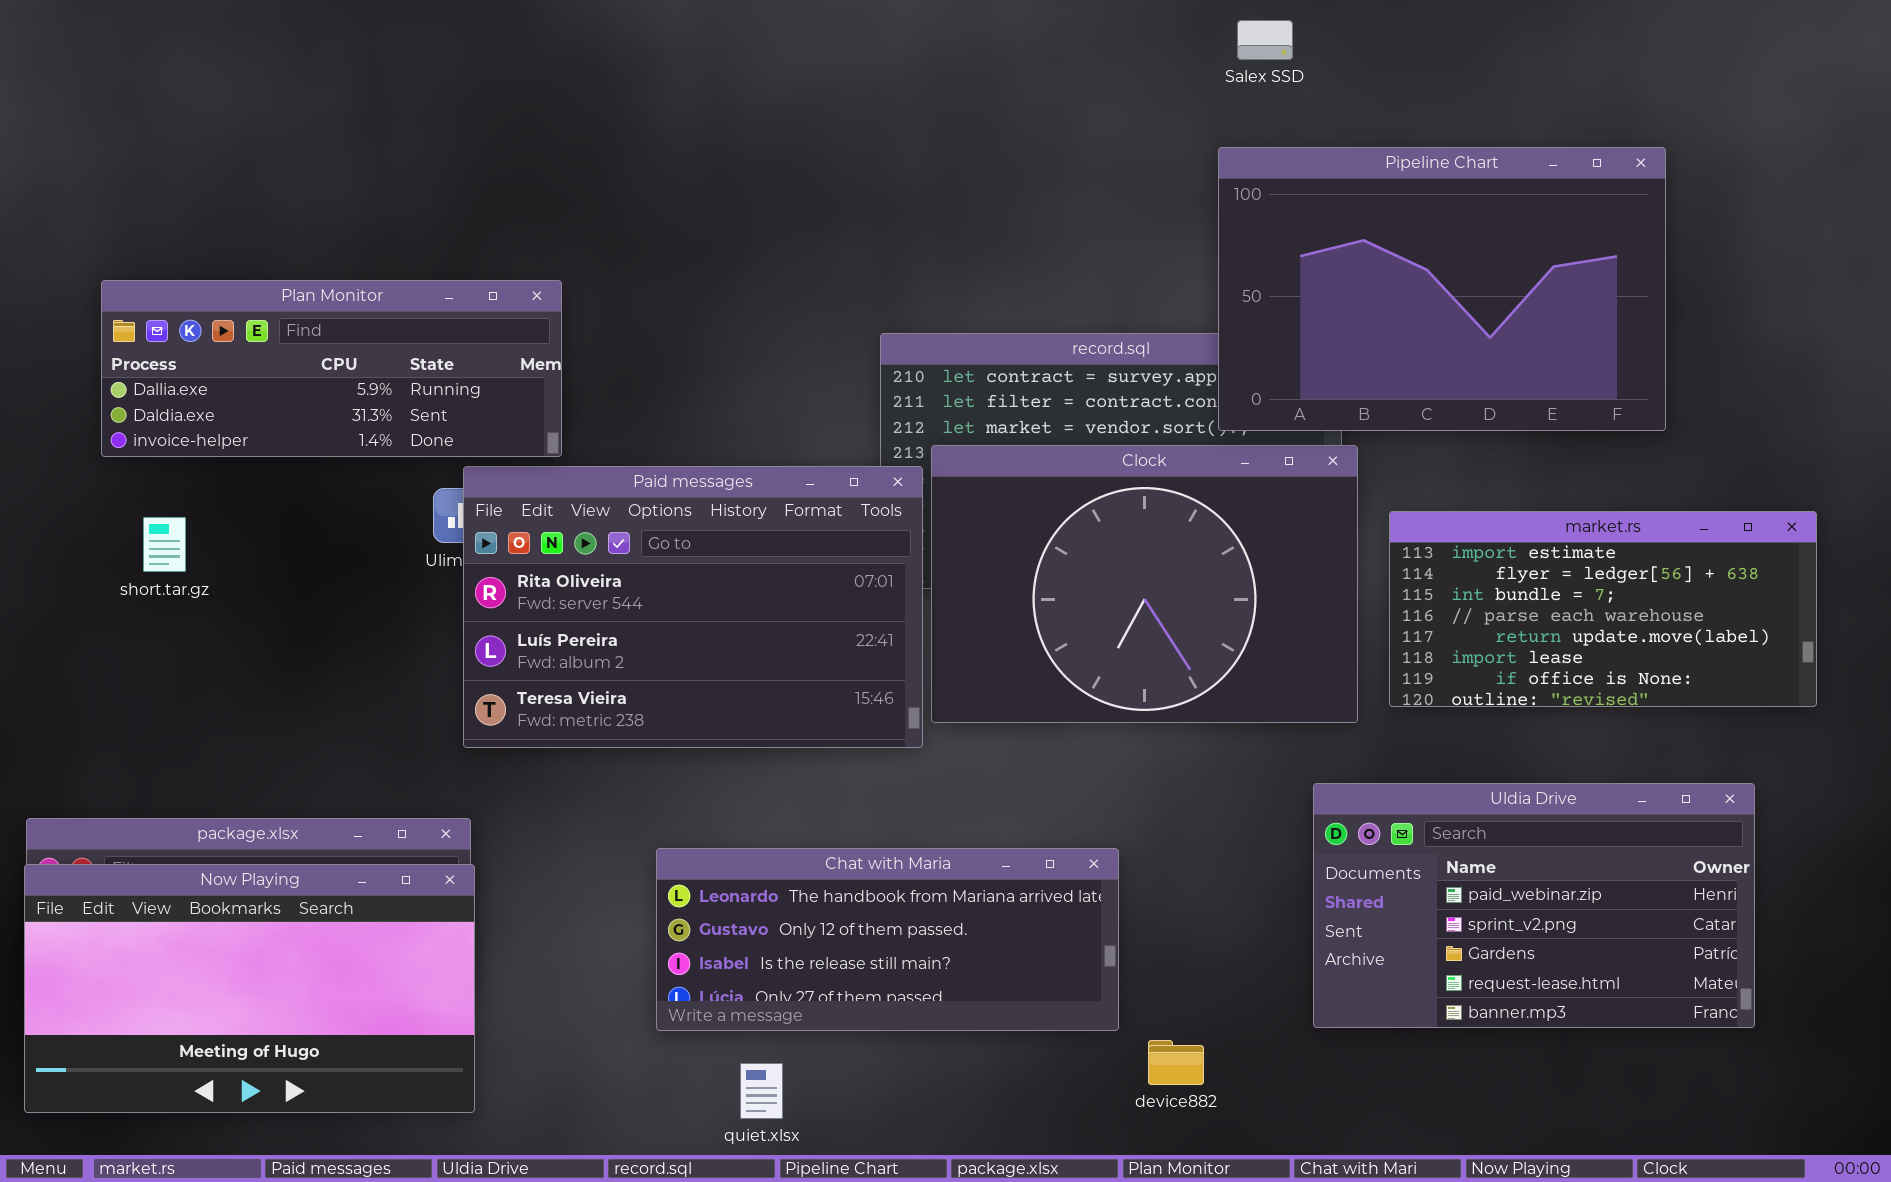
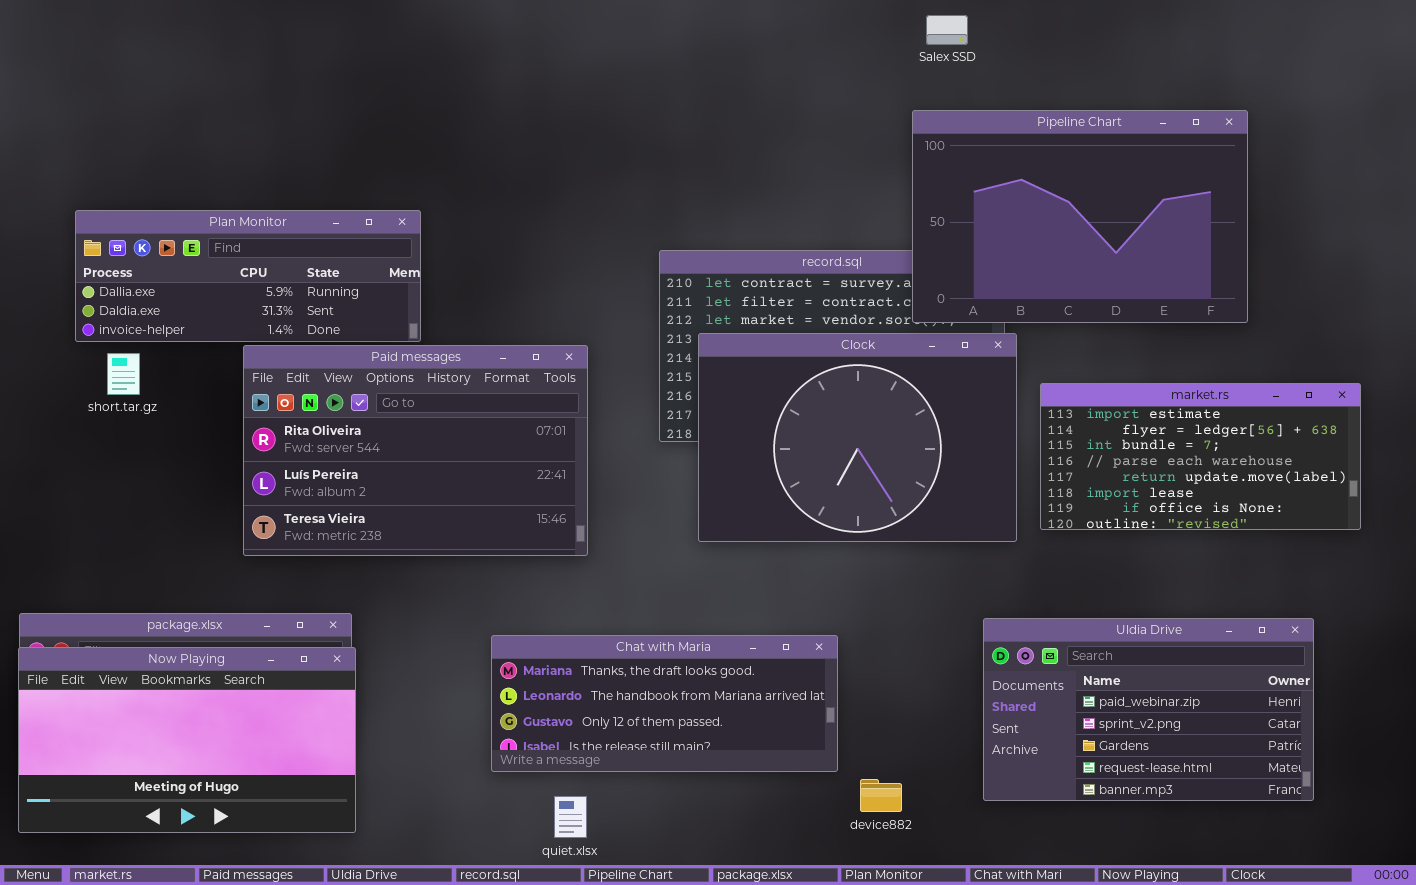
Paid messages: [463,466,923,748] -> [243,345,588,556], moved
short.tar.gz: [143,517,186,572] -> [107,353,140,395], moved
Uldia Drive: [1313,783,1755,1028] -> [983,618,1314,801], moved
Chat with Maria: [656,848,1119,1031] -> [491,635,838,772], scrolled up 1 row

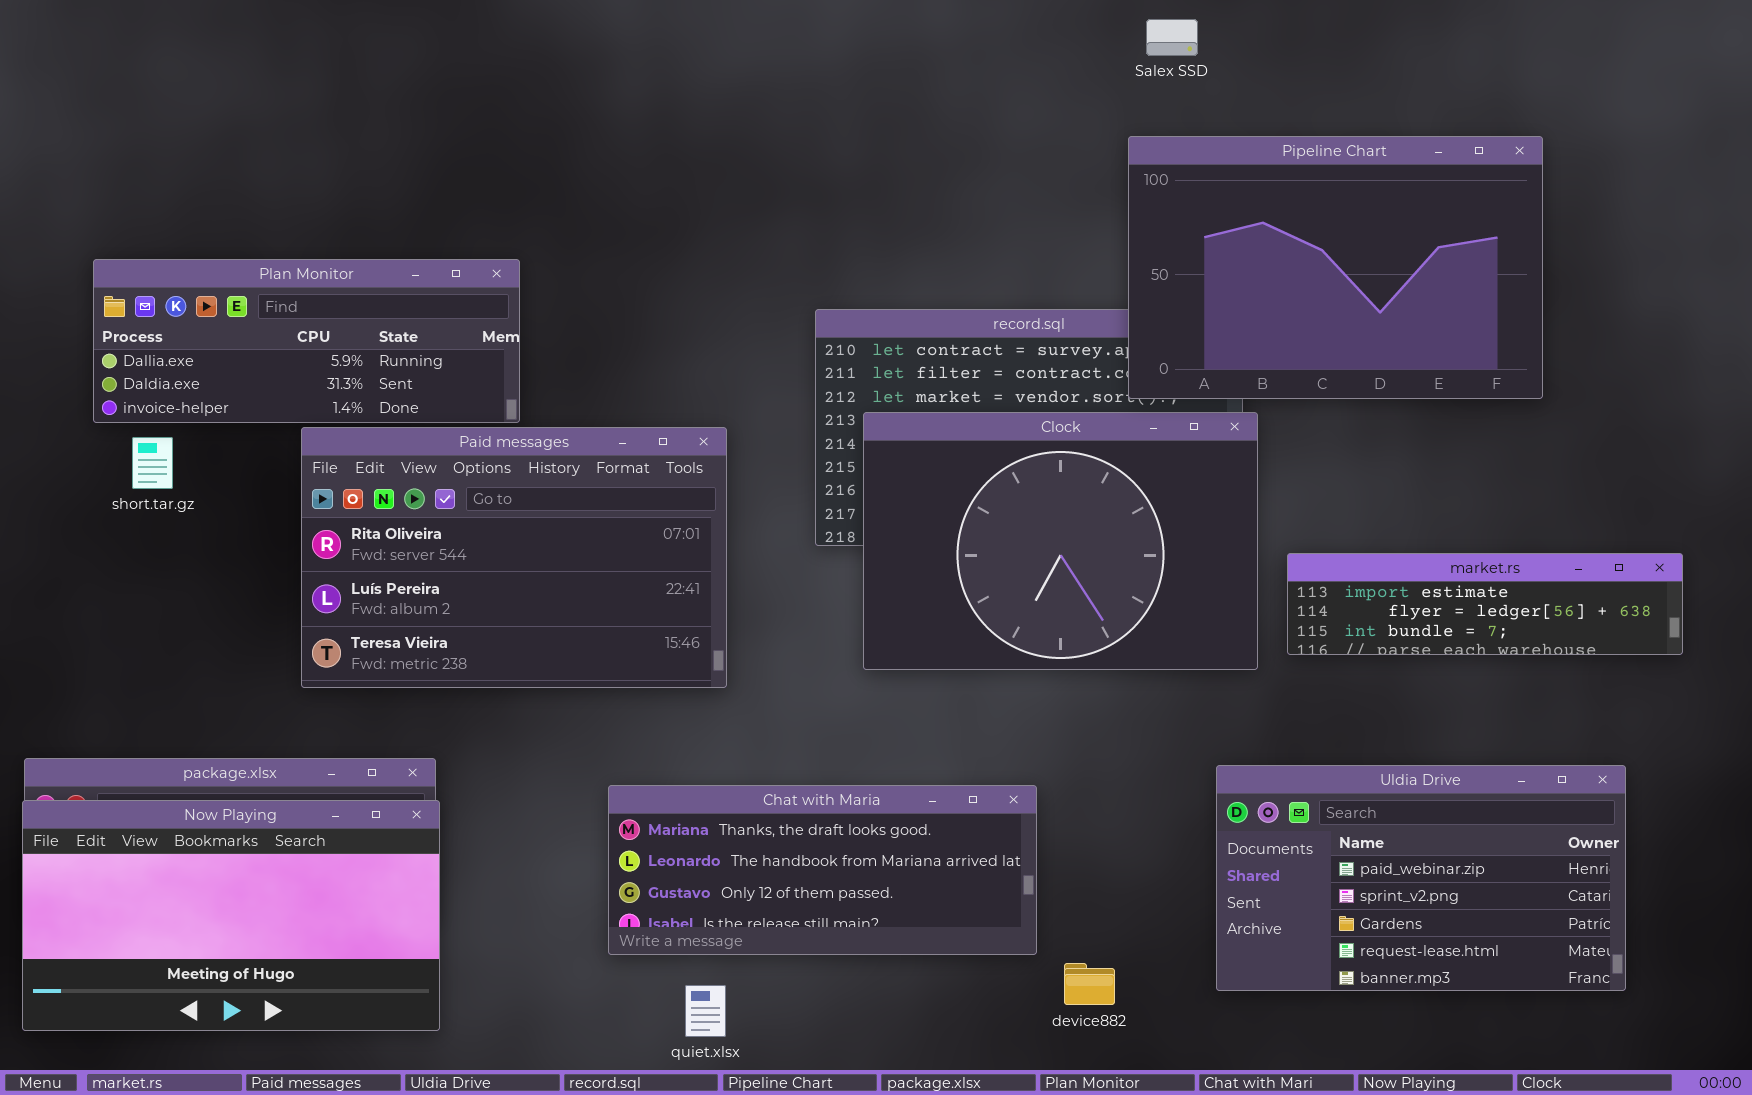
market.rs: [1040,383,1361,530] -> [1287,553,1683,655], resized

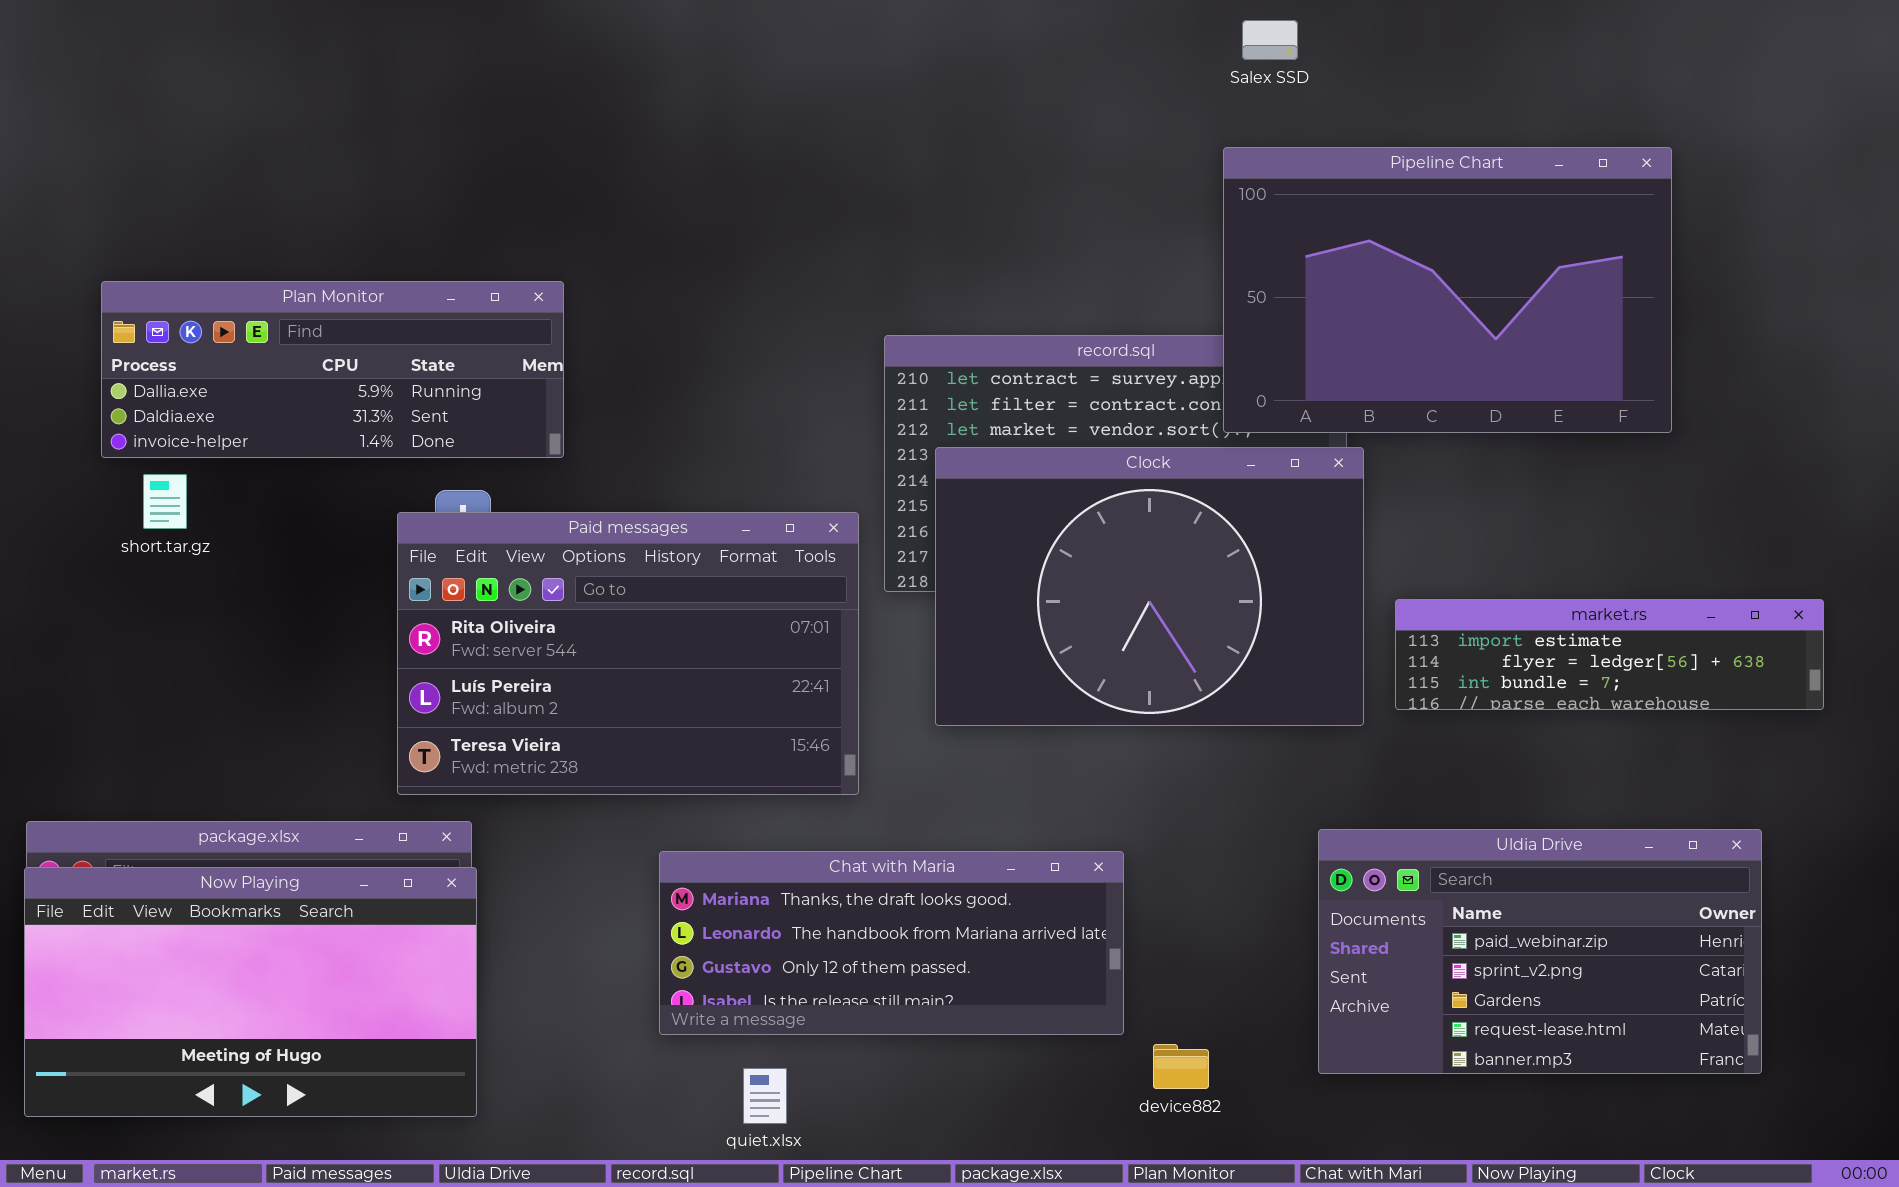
Paid messages: [301,427,727,688] -> [397,512,859,795], moved

